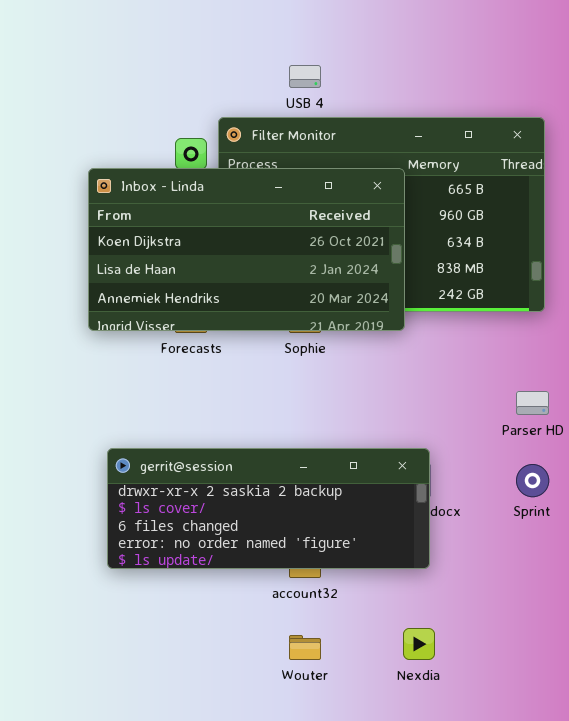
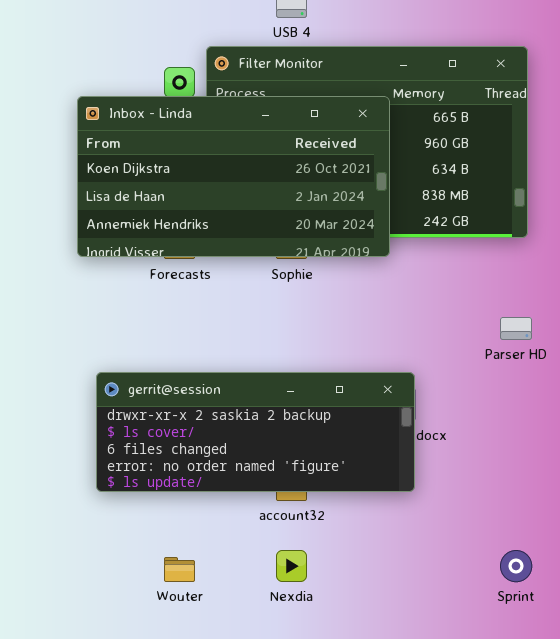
Sprint: [516,464,549,497] -> [500,550,532,582], moved
Nexdia: [403,628,435,660] -> [276,550,307,582], moved
Wouter: [289,635,321,660] -> [164,557,195,582], moved

